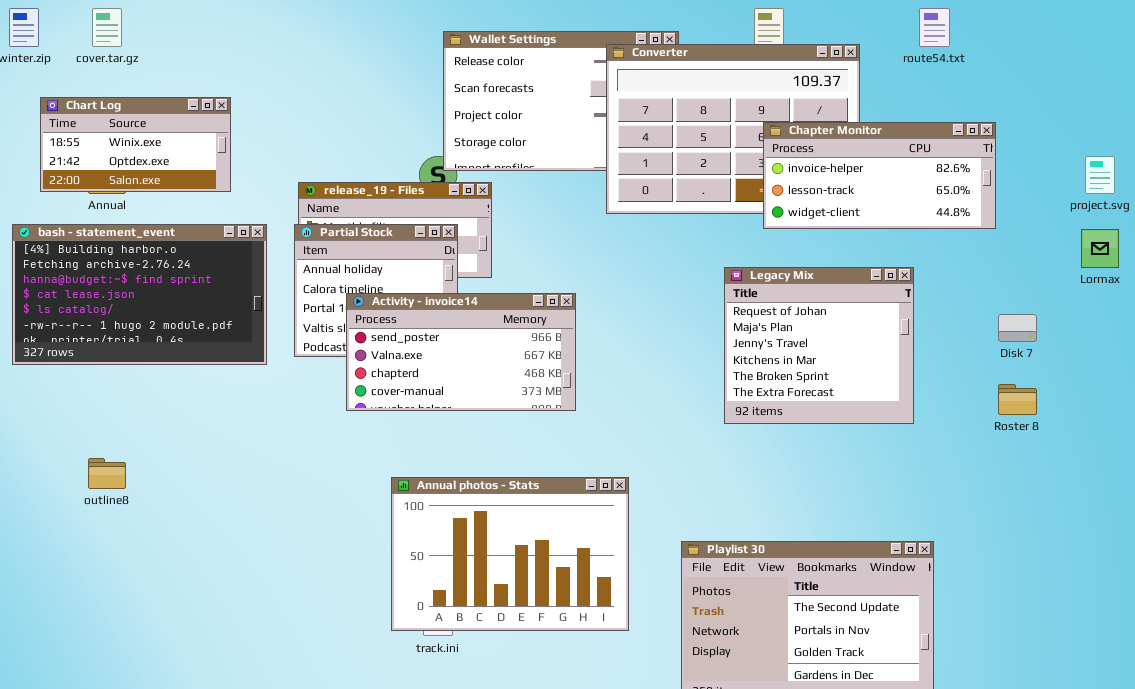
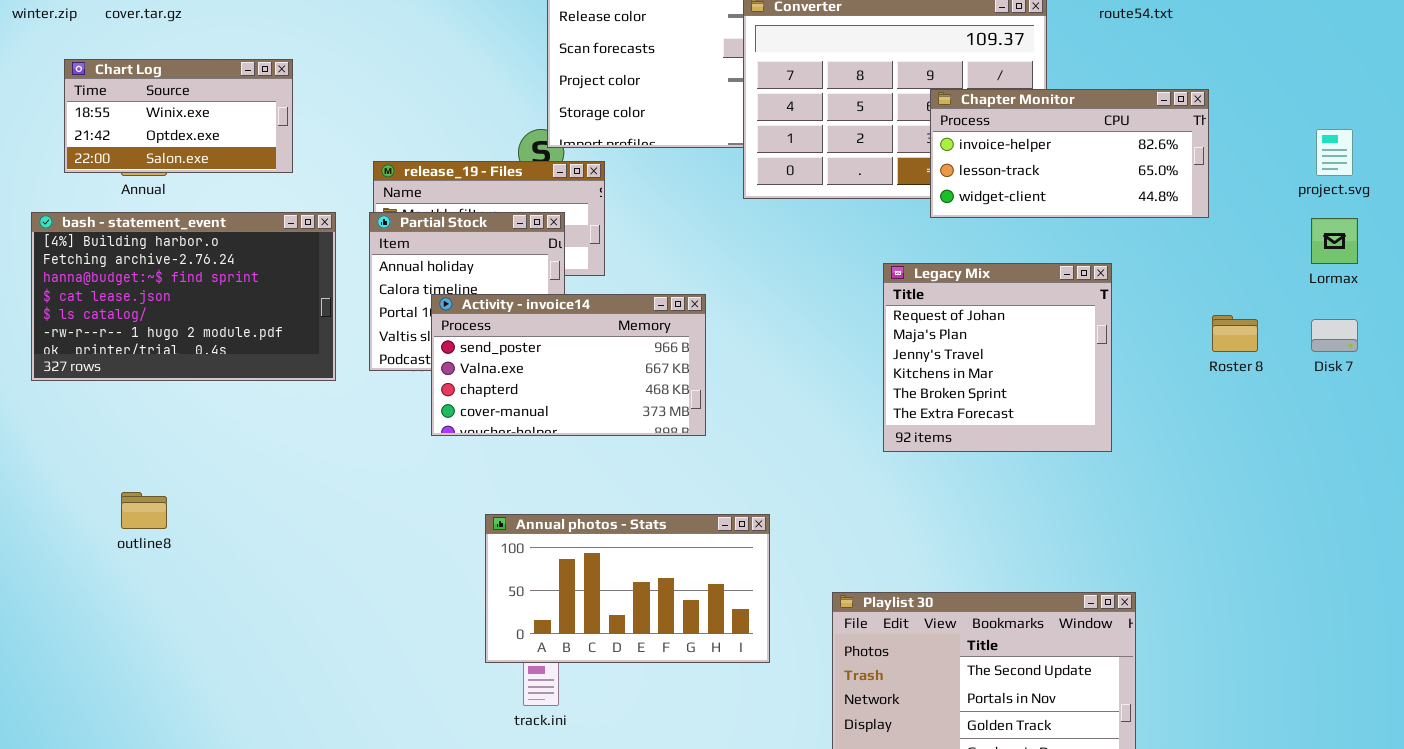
Disk 7: [998,314,1037,342] -> [1311,319,1358,352], moved
Roster 8: [998,384,1037,415] -> [1212,315,1258,352], moved
Annual photos - Stats: [391,477,629,631] -> [485,514,770,663], resized

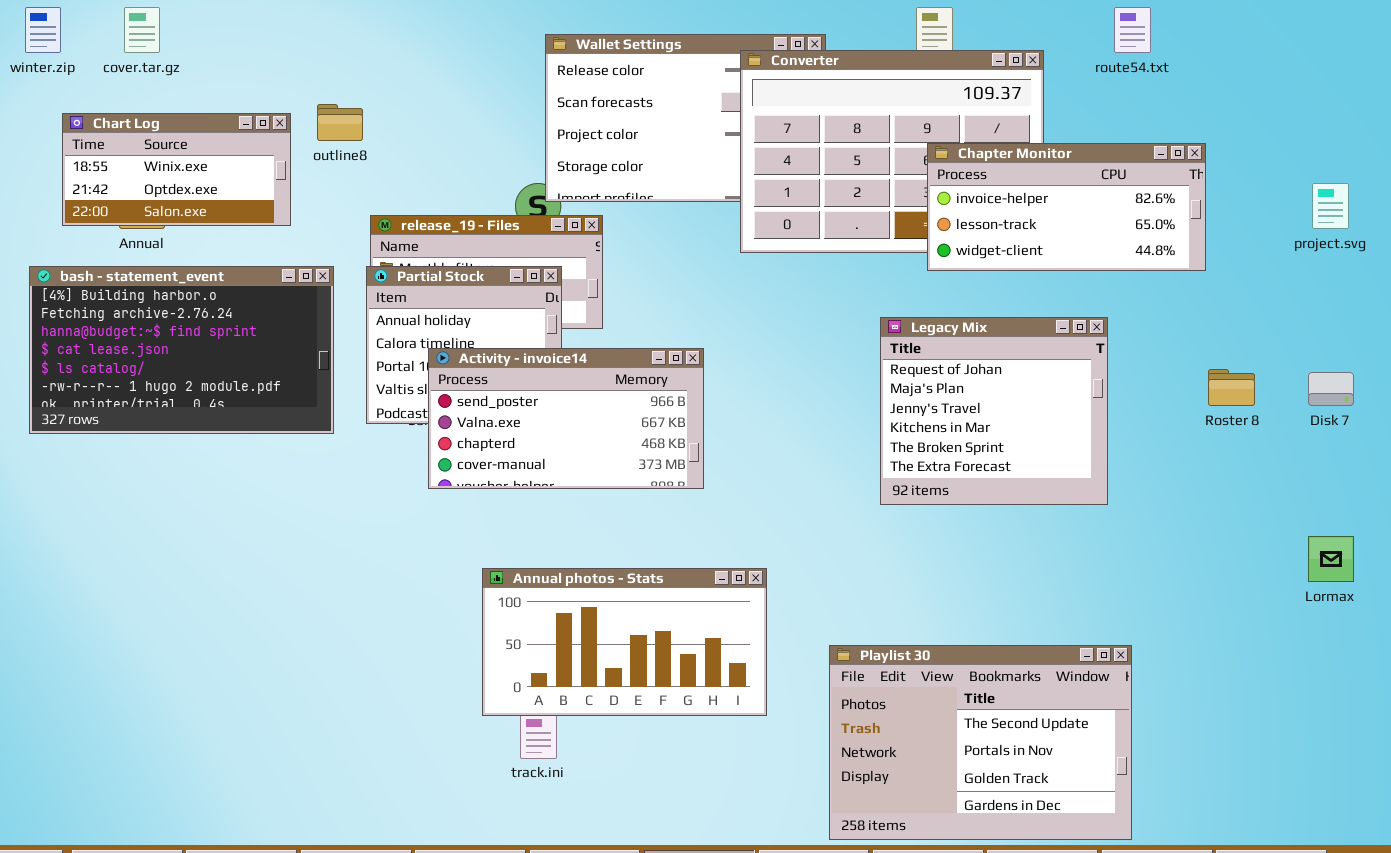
Lormax: [1311,218,1358,264] -> [1308,536,1354,582], moved
outline8: [121,492,167,529] -> [317,104,363,141], moved

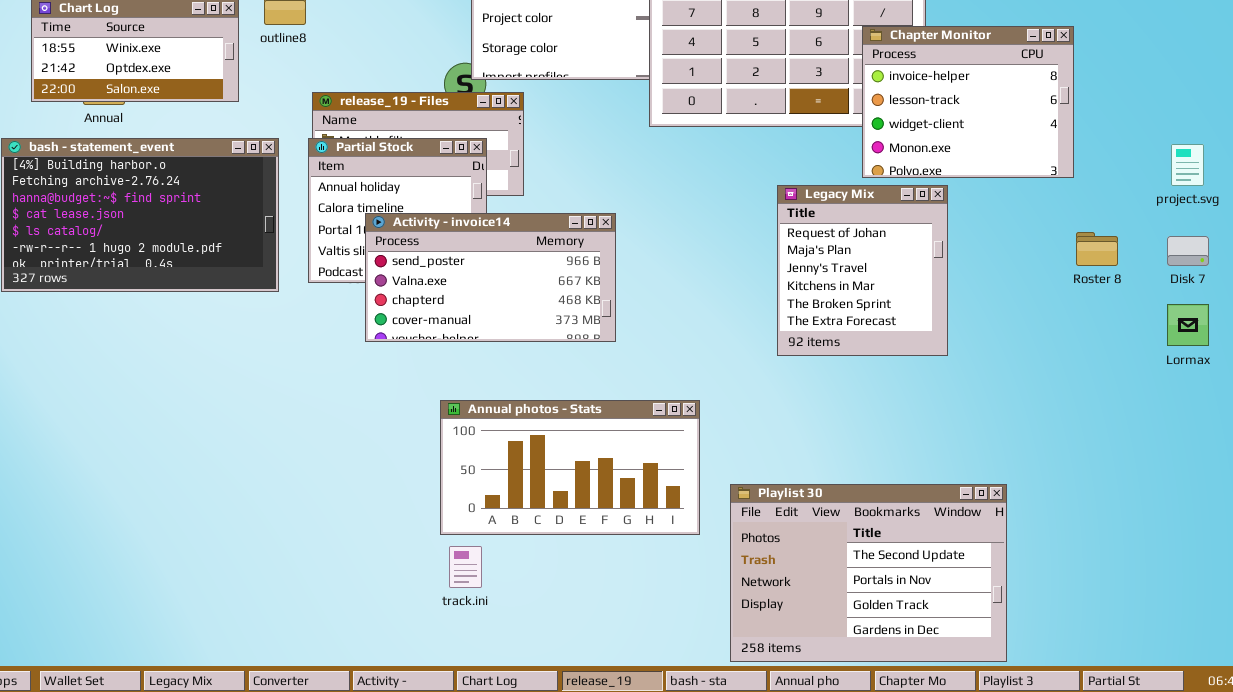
Chapter Monitor: [927,143,1206,271] -> [862,26,1074,178], resized
project.svg: [1312,183,1349,229] -> [1171,144,1204,186], moved
Legacy Mix: [880,317,1108,505] -> [777,185,948,356], resized
Lormax: [1308,536,1354,582] -> [1167,304,1209,346], moved
Annual photos - Stats: [482,568,767,716] -> [440,400,700,535], moved

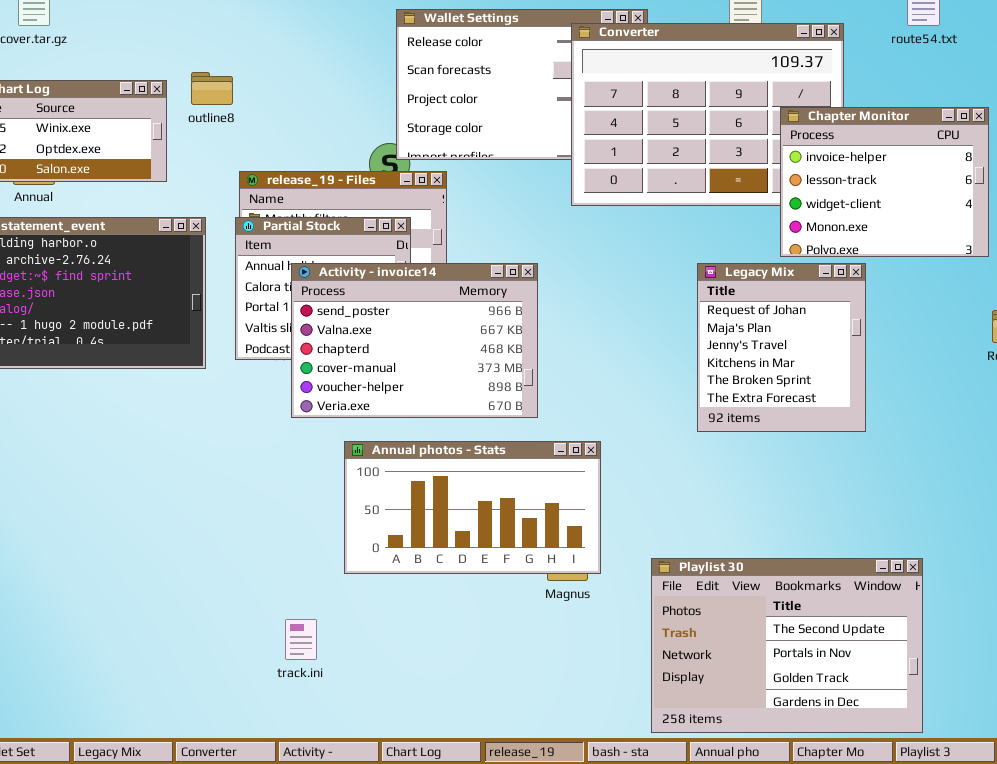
Activity - invoice14: [365,213,616,342] -> [291,263,538,418], resized
Annual photos - Stats: [440,400,700,535] -> [344,441,601,574], moved
track.ini: [449,546,482,588] -> [285,619,317,660], moved

